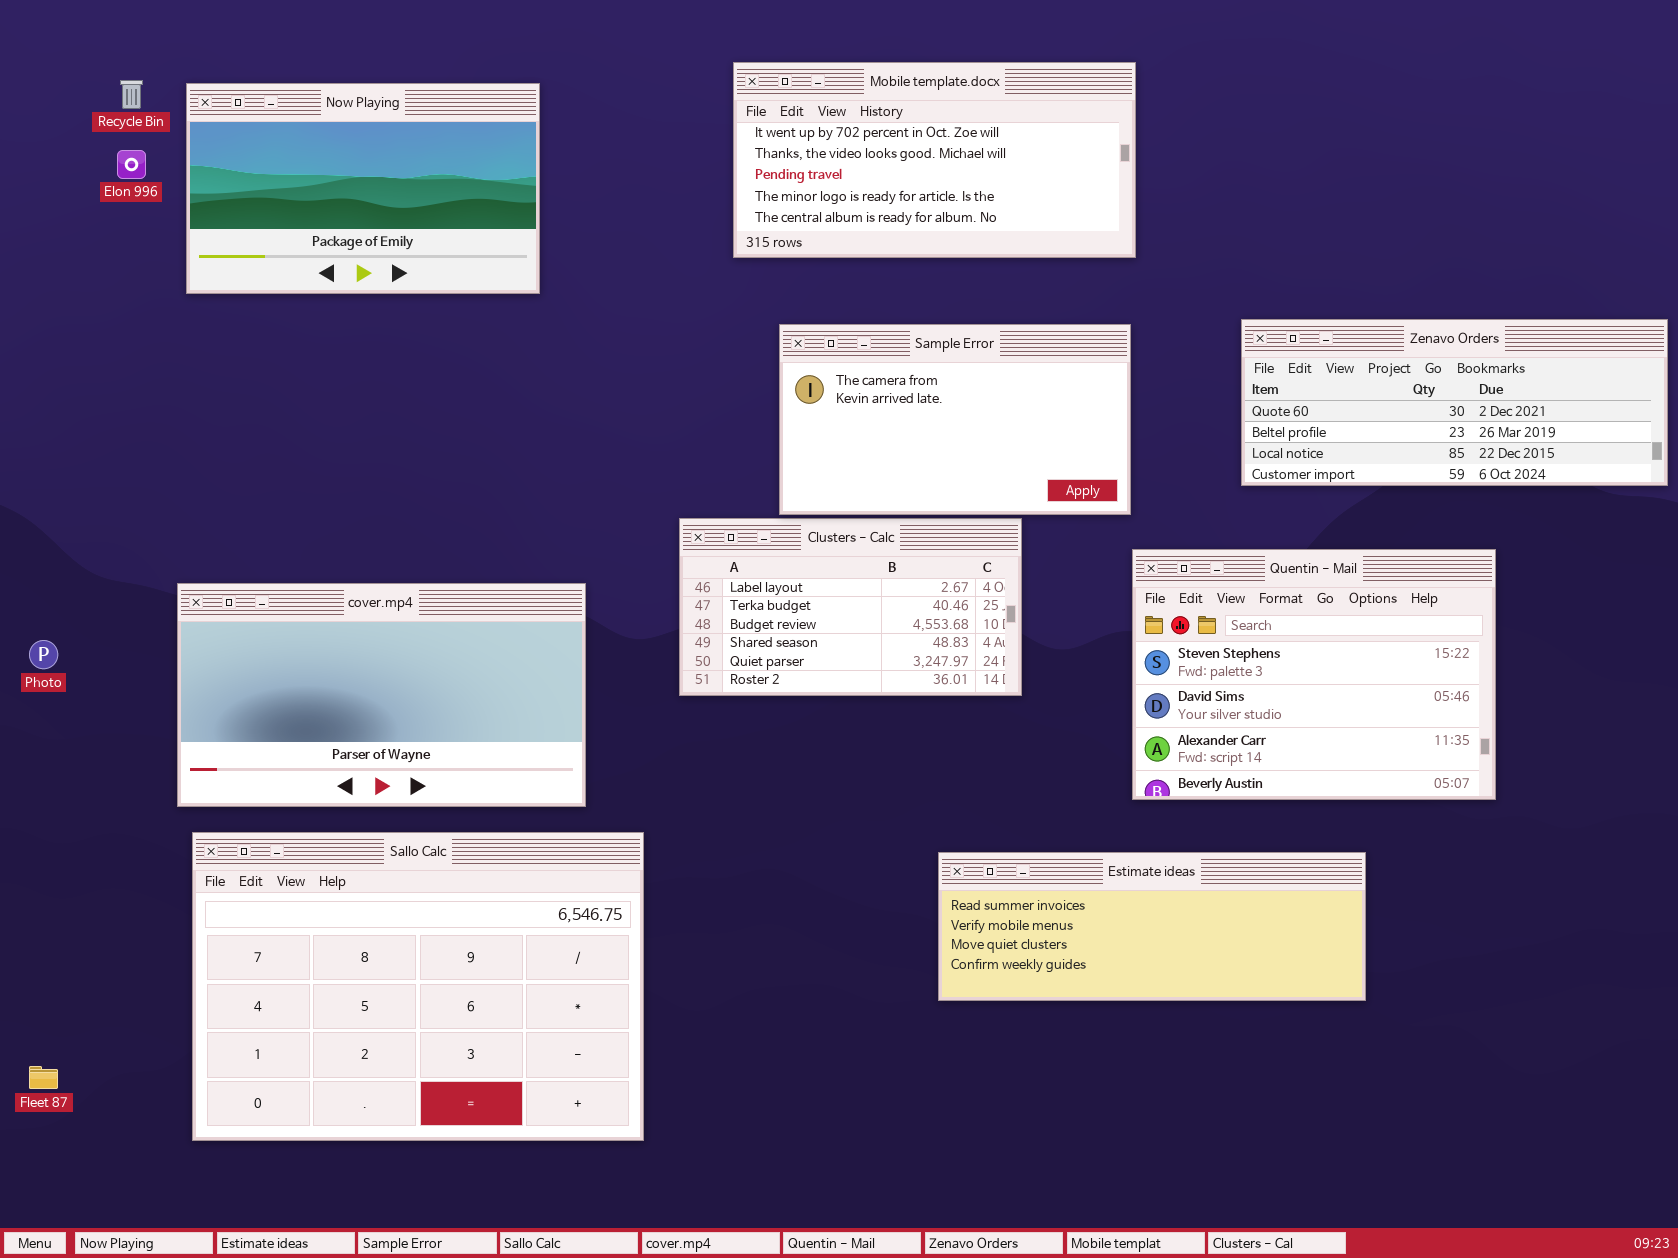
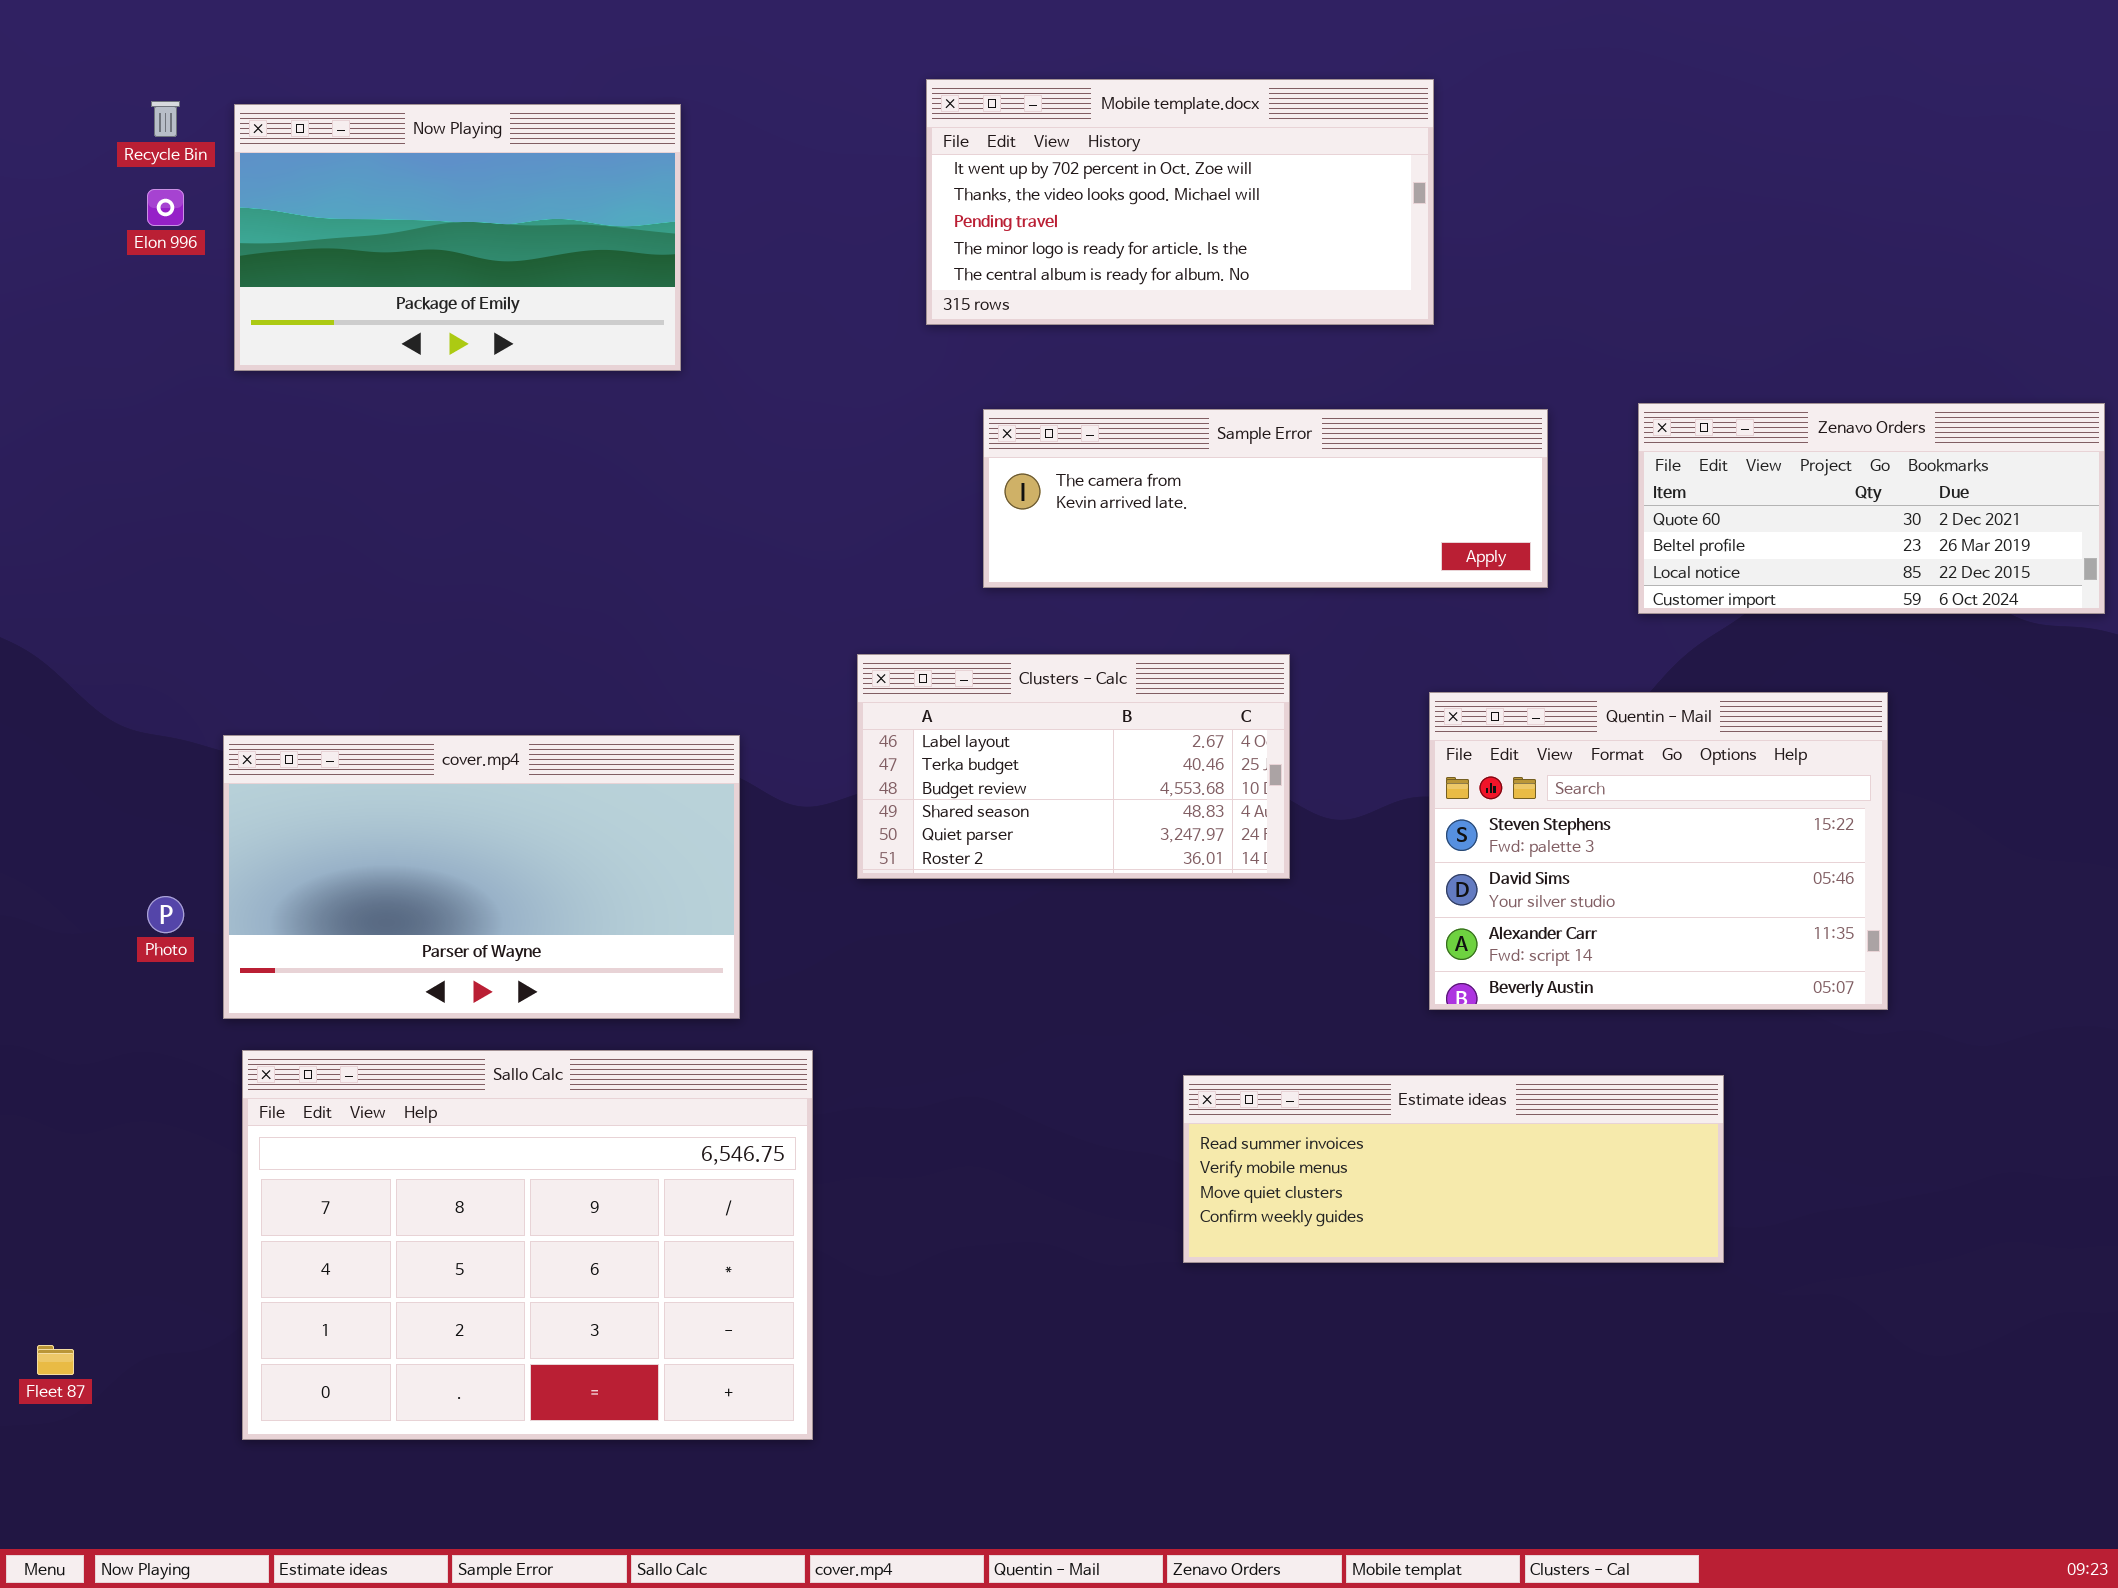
Zenavo Orders: [1241,319,1668,486] -> [1638,403,2105,614], resized
Sample Error: [779,324,1131,515] -> [983,409,1548,588], resized
Photo: [29,640,58,669] -> [147,896,184,933], moved

